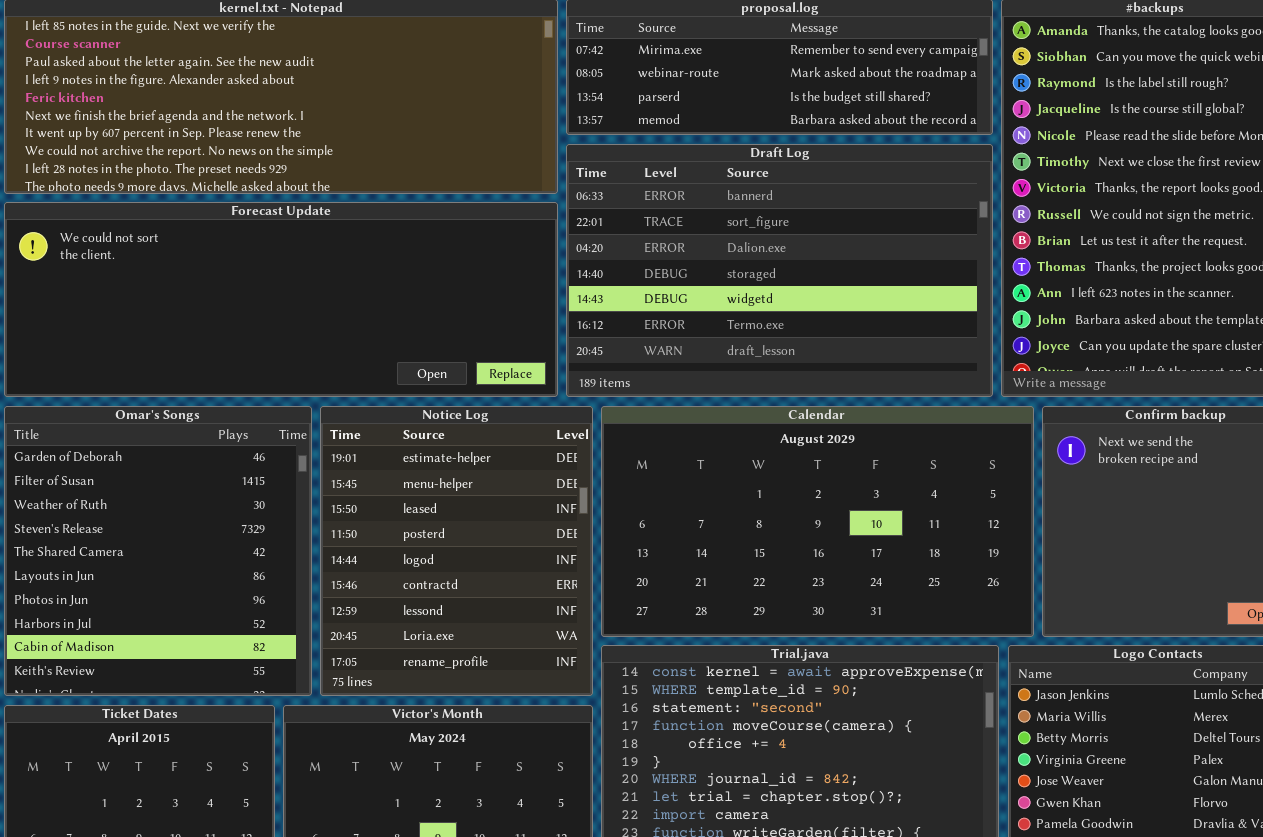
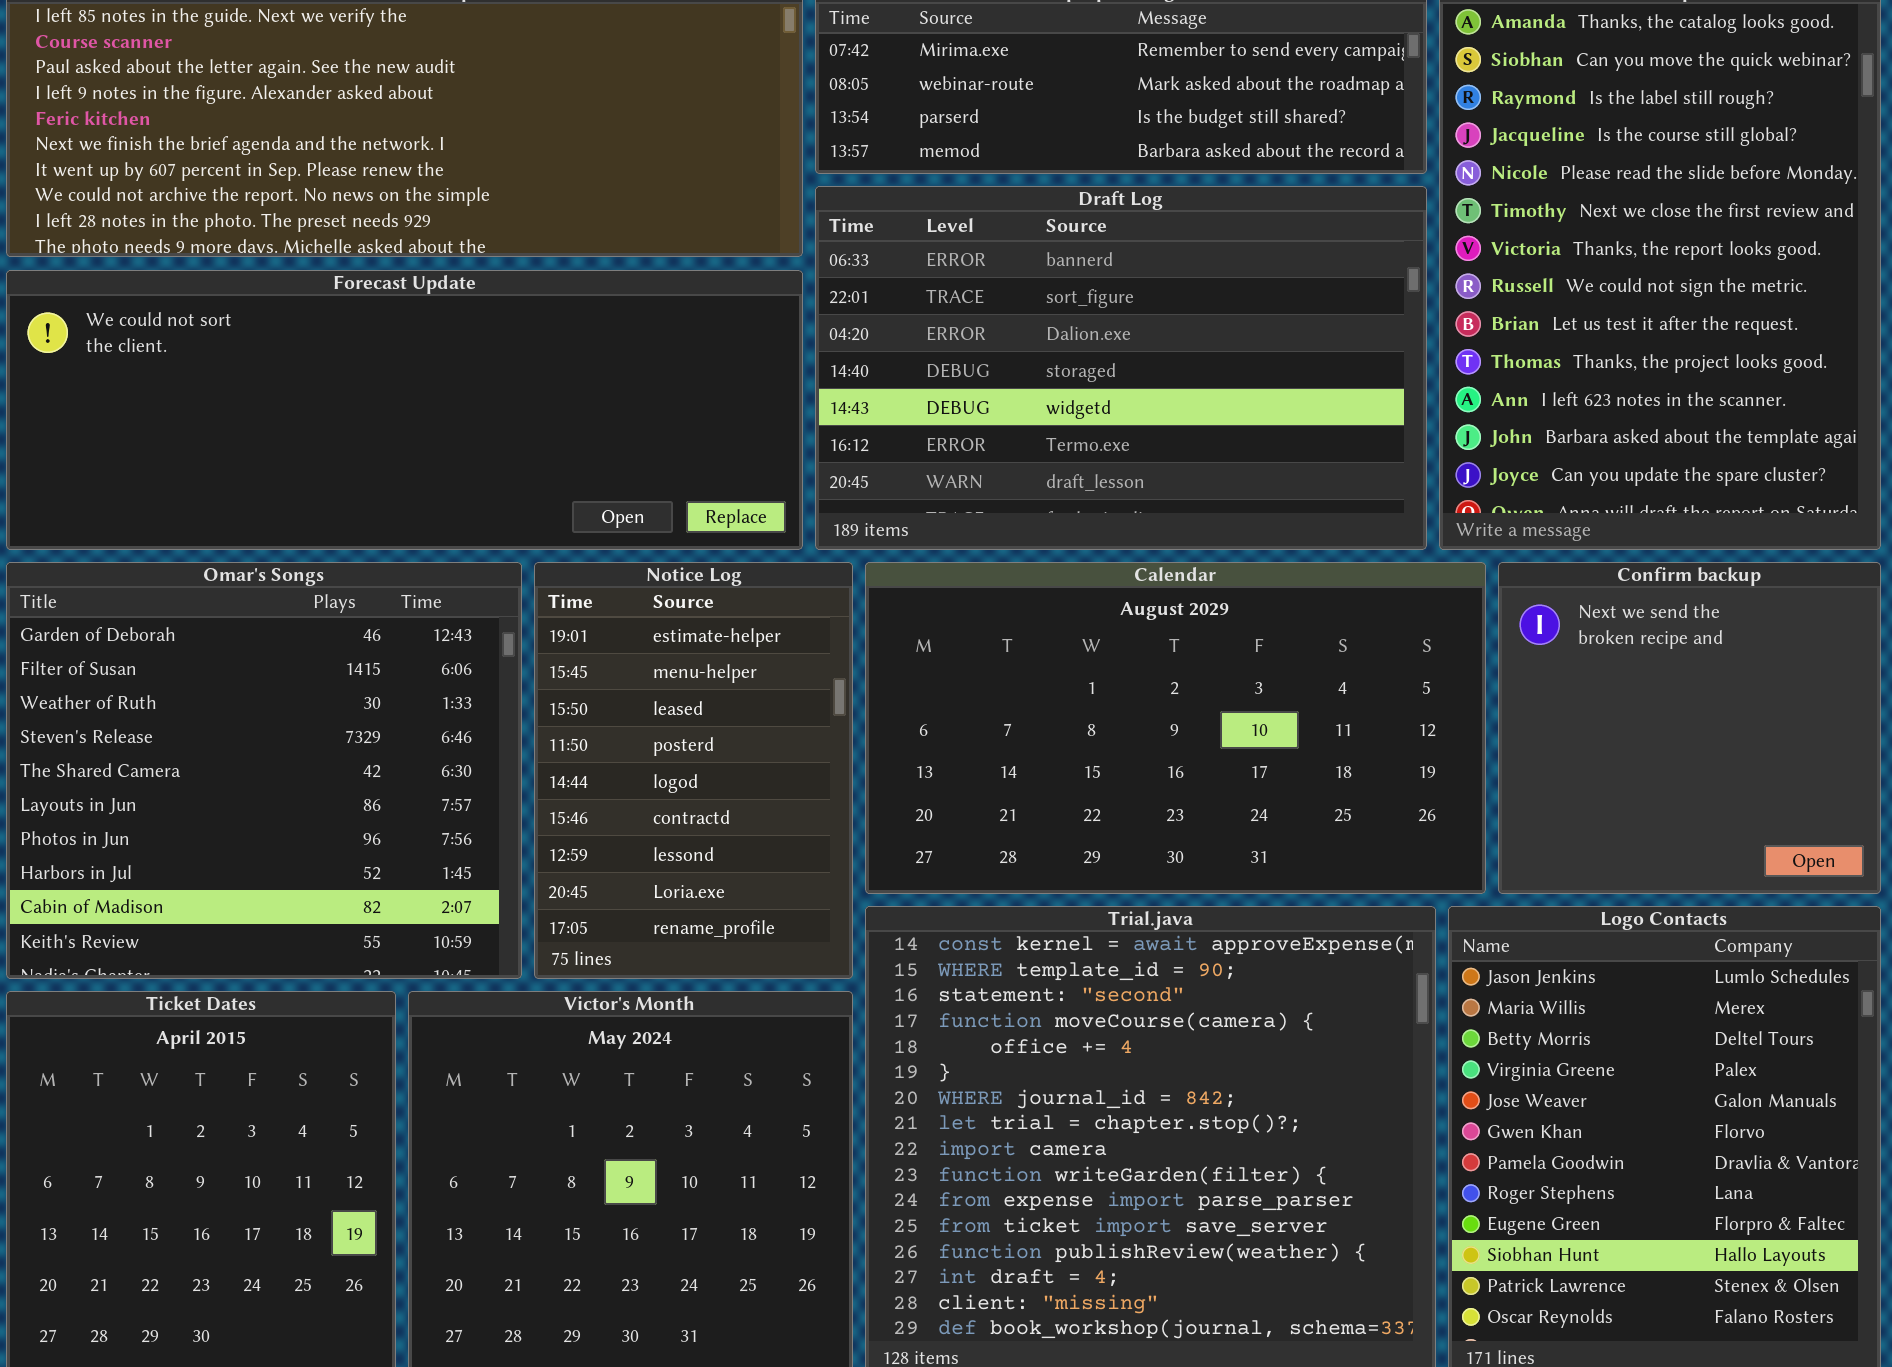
Omar's Songs: [4,406,312,696] -> [6,562,522,979], resized
Notice Log: [320,406,593,696] -> [534,562,853,979], resized

